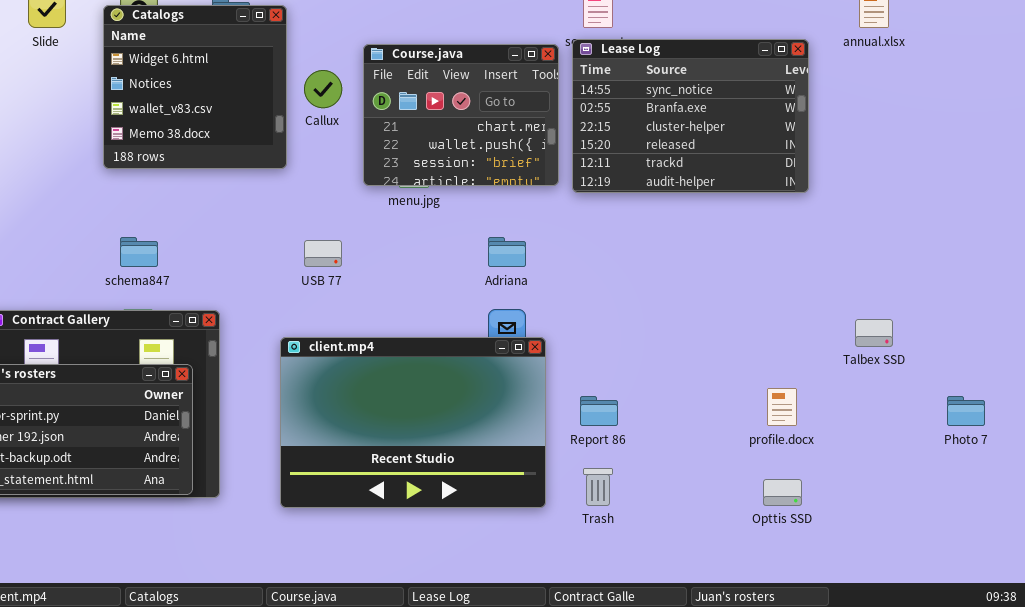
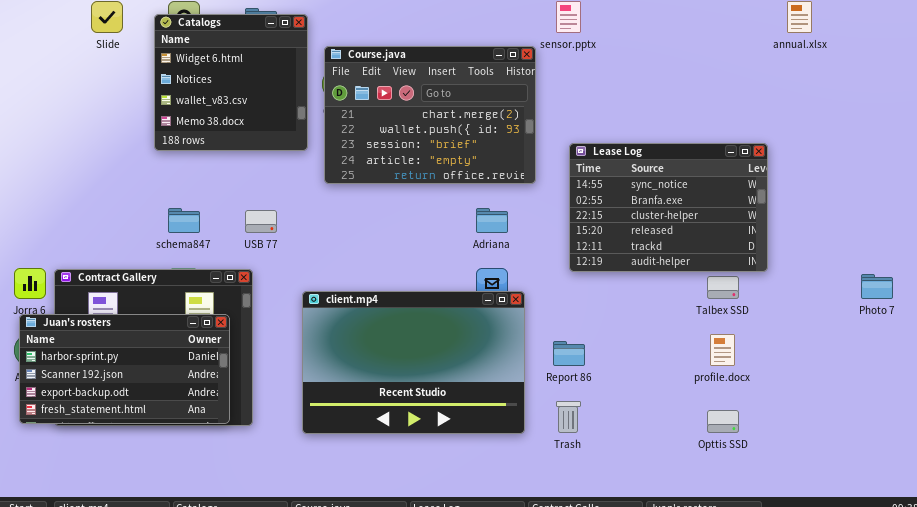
Lease Log: [572,39,809,193] -> [569,143,768,272], moved
Course.java: [363,44,559,186] -> [324,46,536,184], resized
USB 77: [304,240,342,267] -> [245,210,277,233], moved
Talbex SSD: [855,319,893,347] -> [707,276,739,299], moved
Photo 7: [947,396,985,426] -> [861,274,893,299], moved

